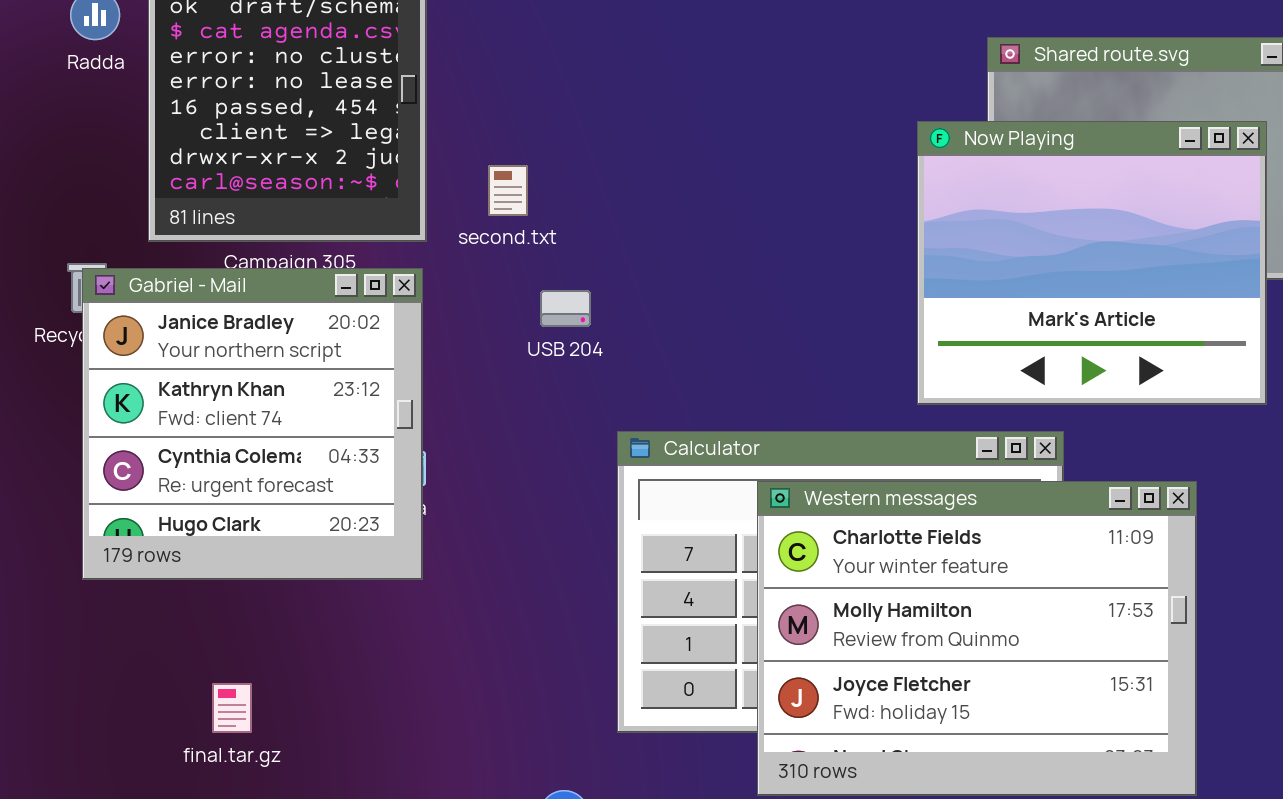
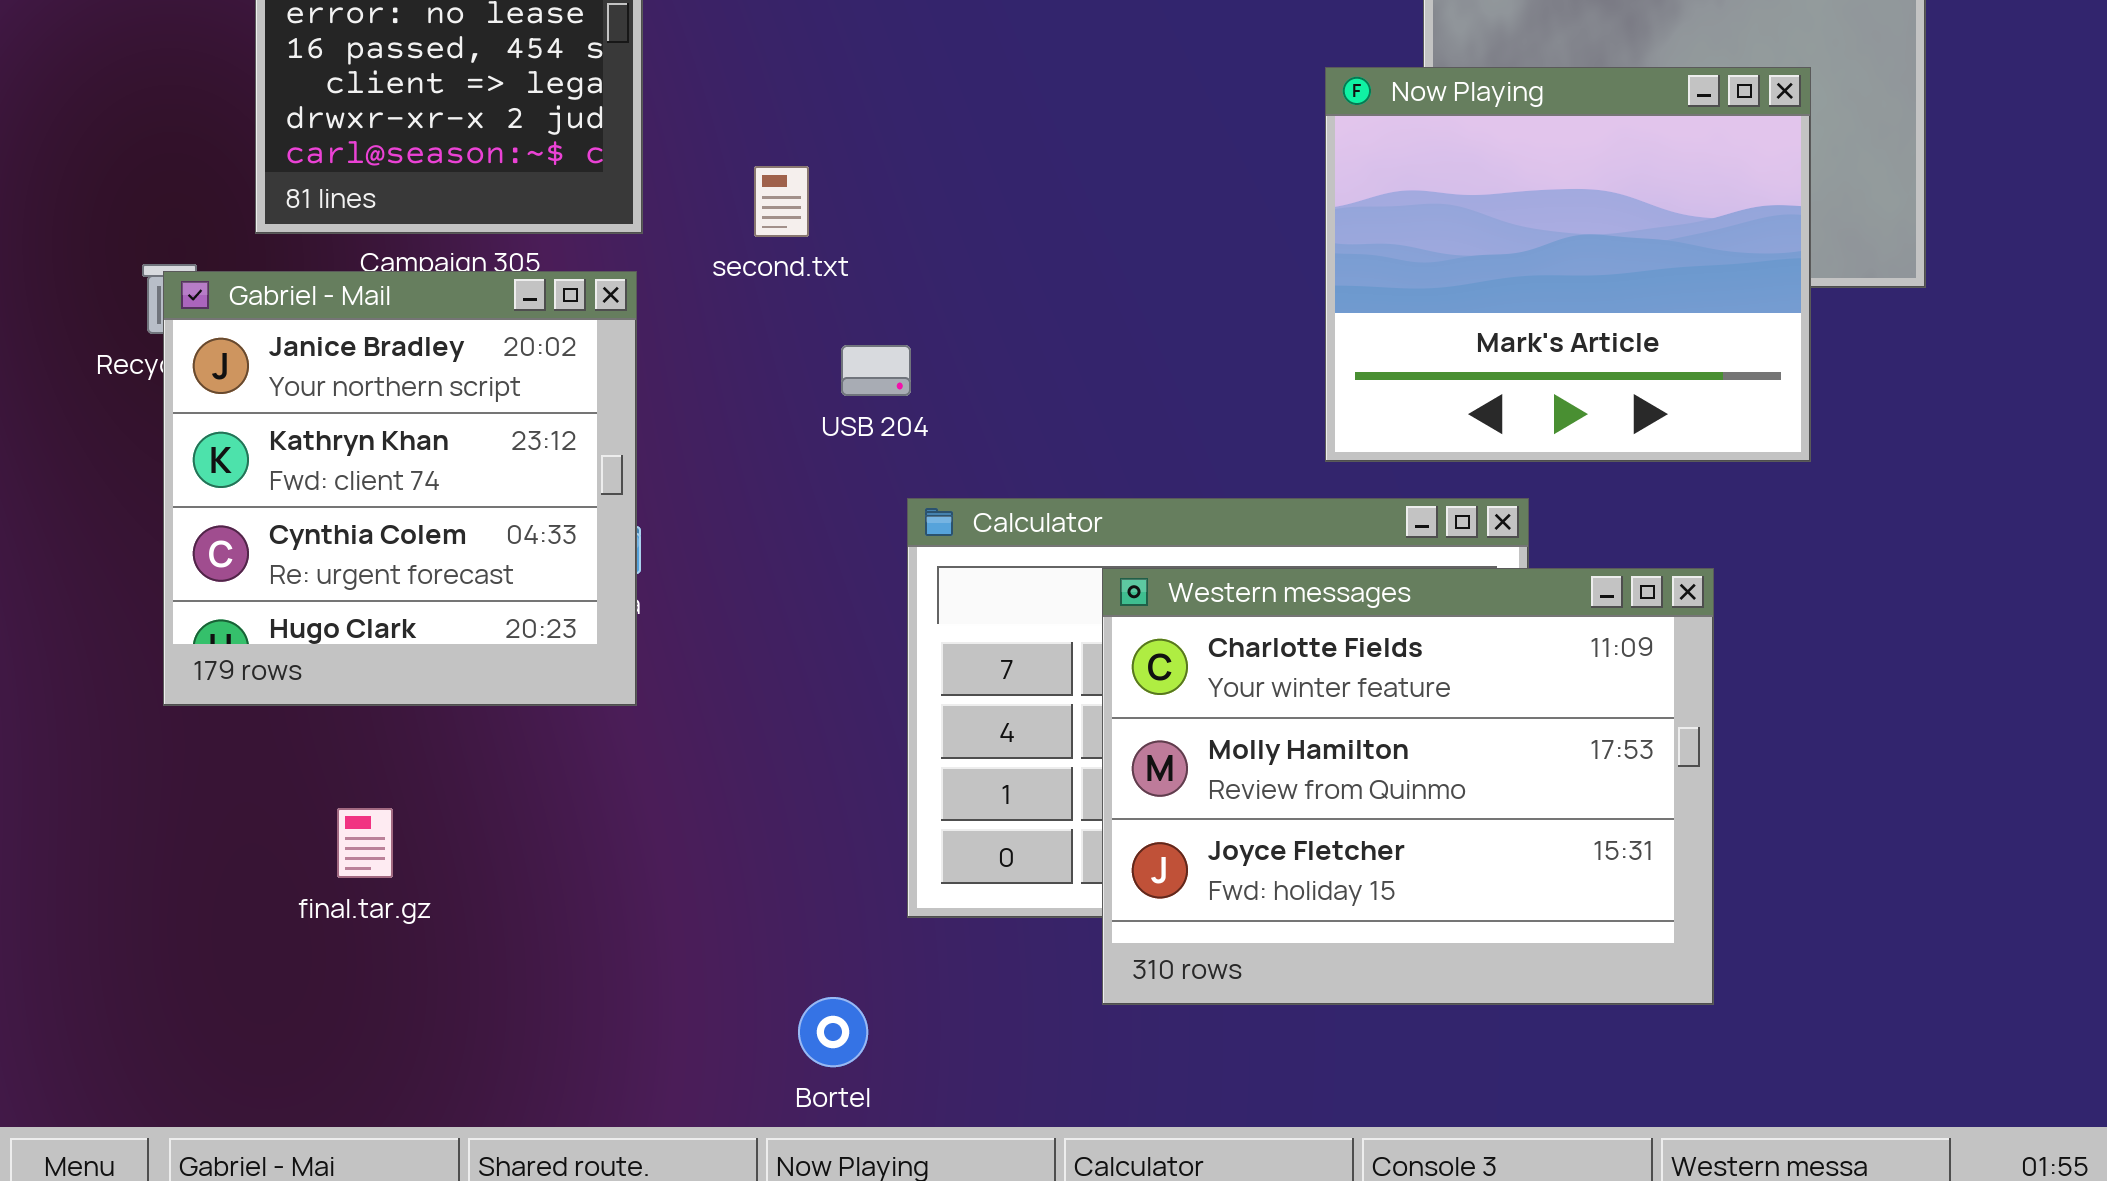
second.txt: [488,165,528,216] -> [754,166,809,237], moved
USB 204: [540,290,591,327] -> [841,345,911,396], moved
final.tar.gz: [212,683,252,733] -> [337,808,393,878], moved

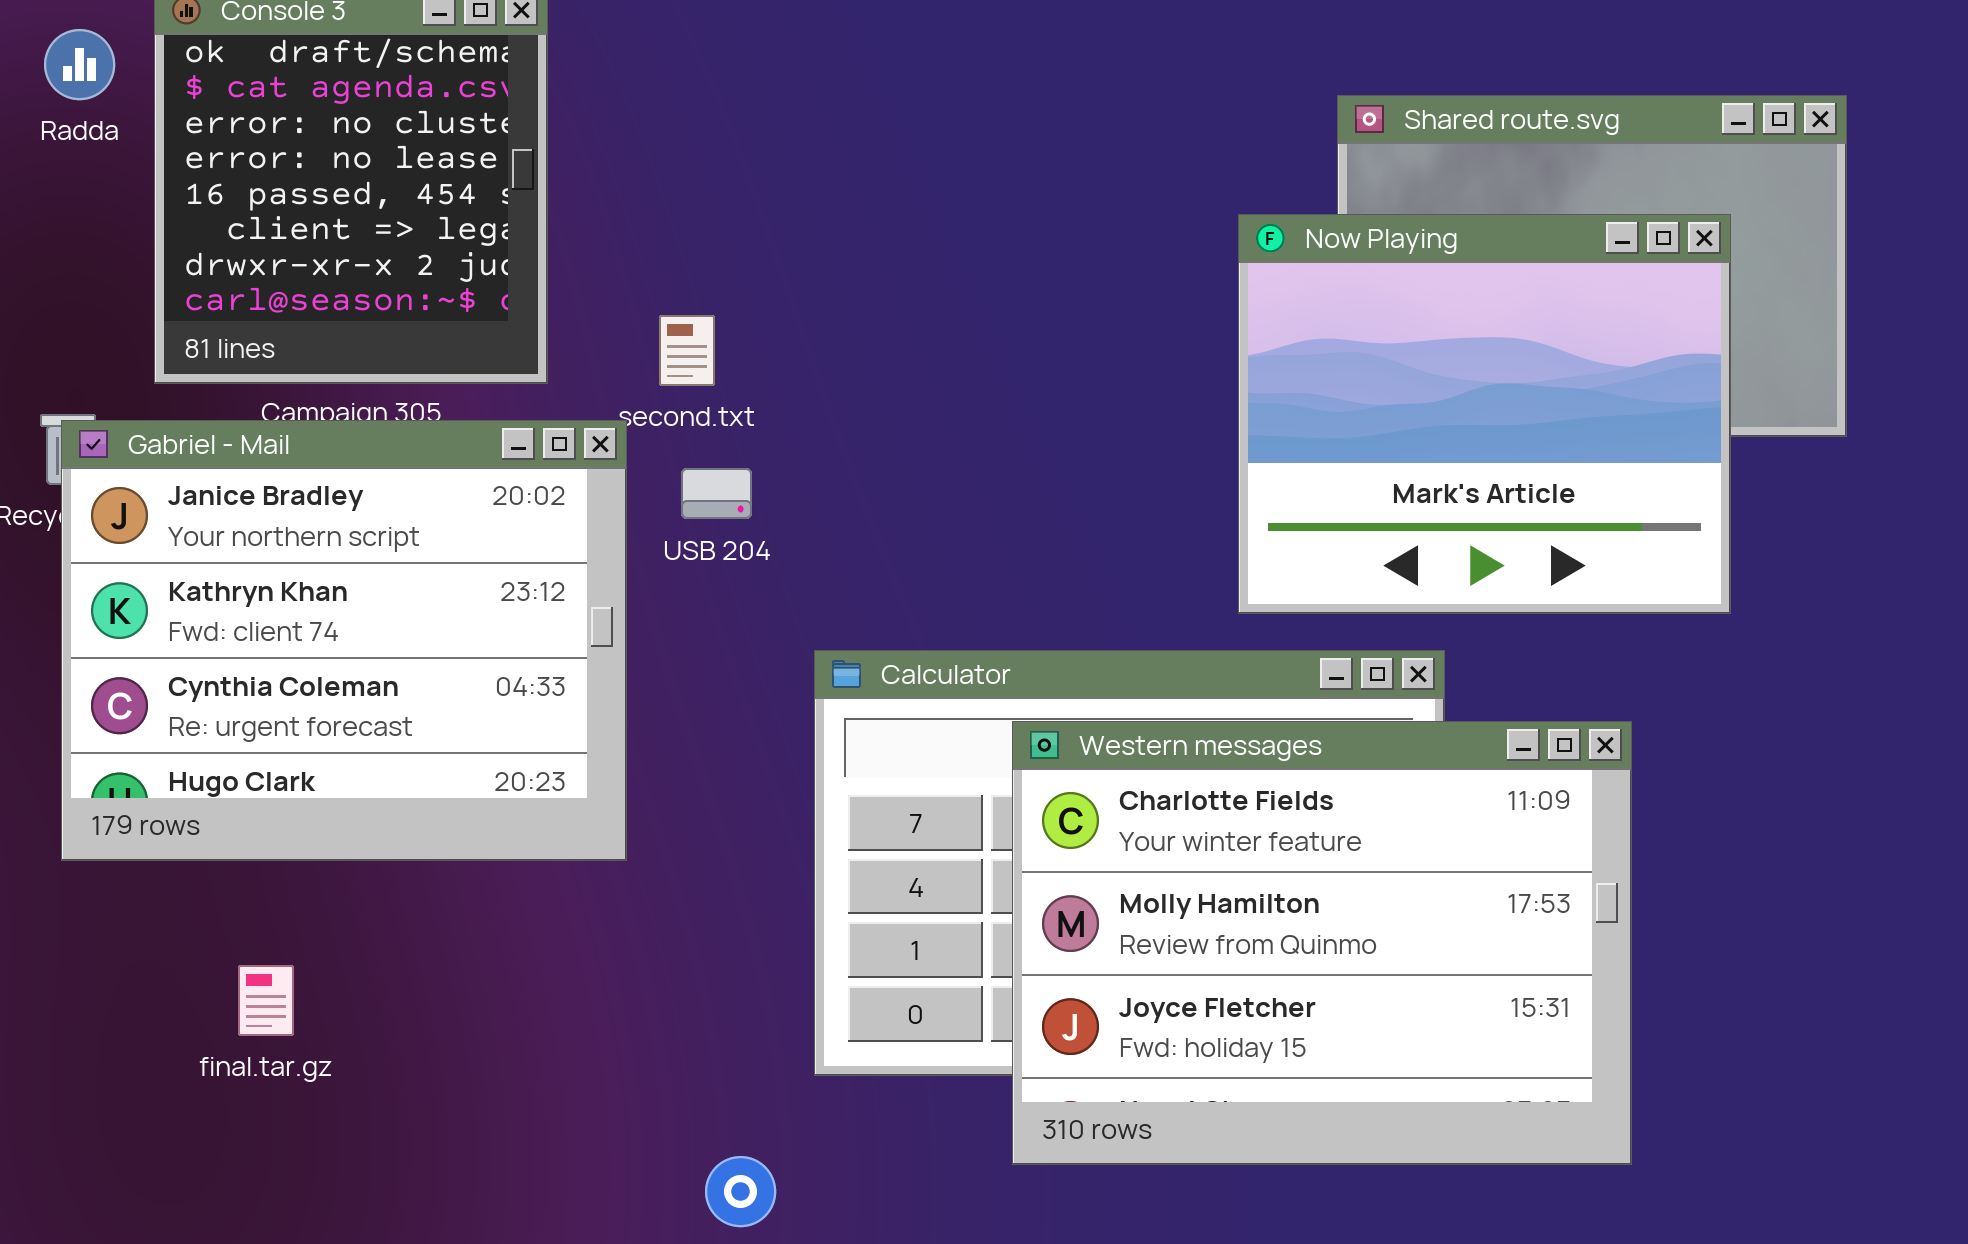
Gabriel - Mail: [163,271,637,706] -> [61,420,627,861], resized
USB 204: [841,345,911,396] -> [681,468,752,519], moved

